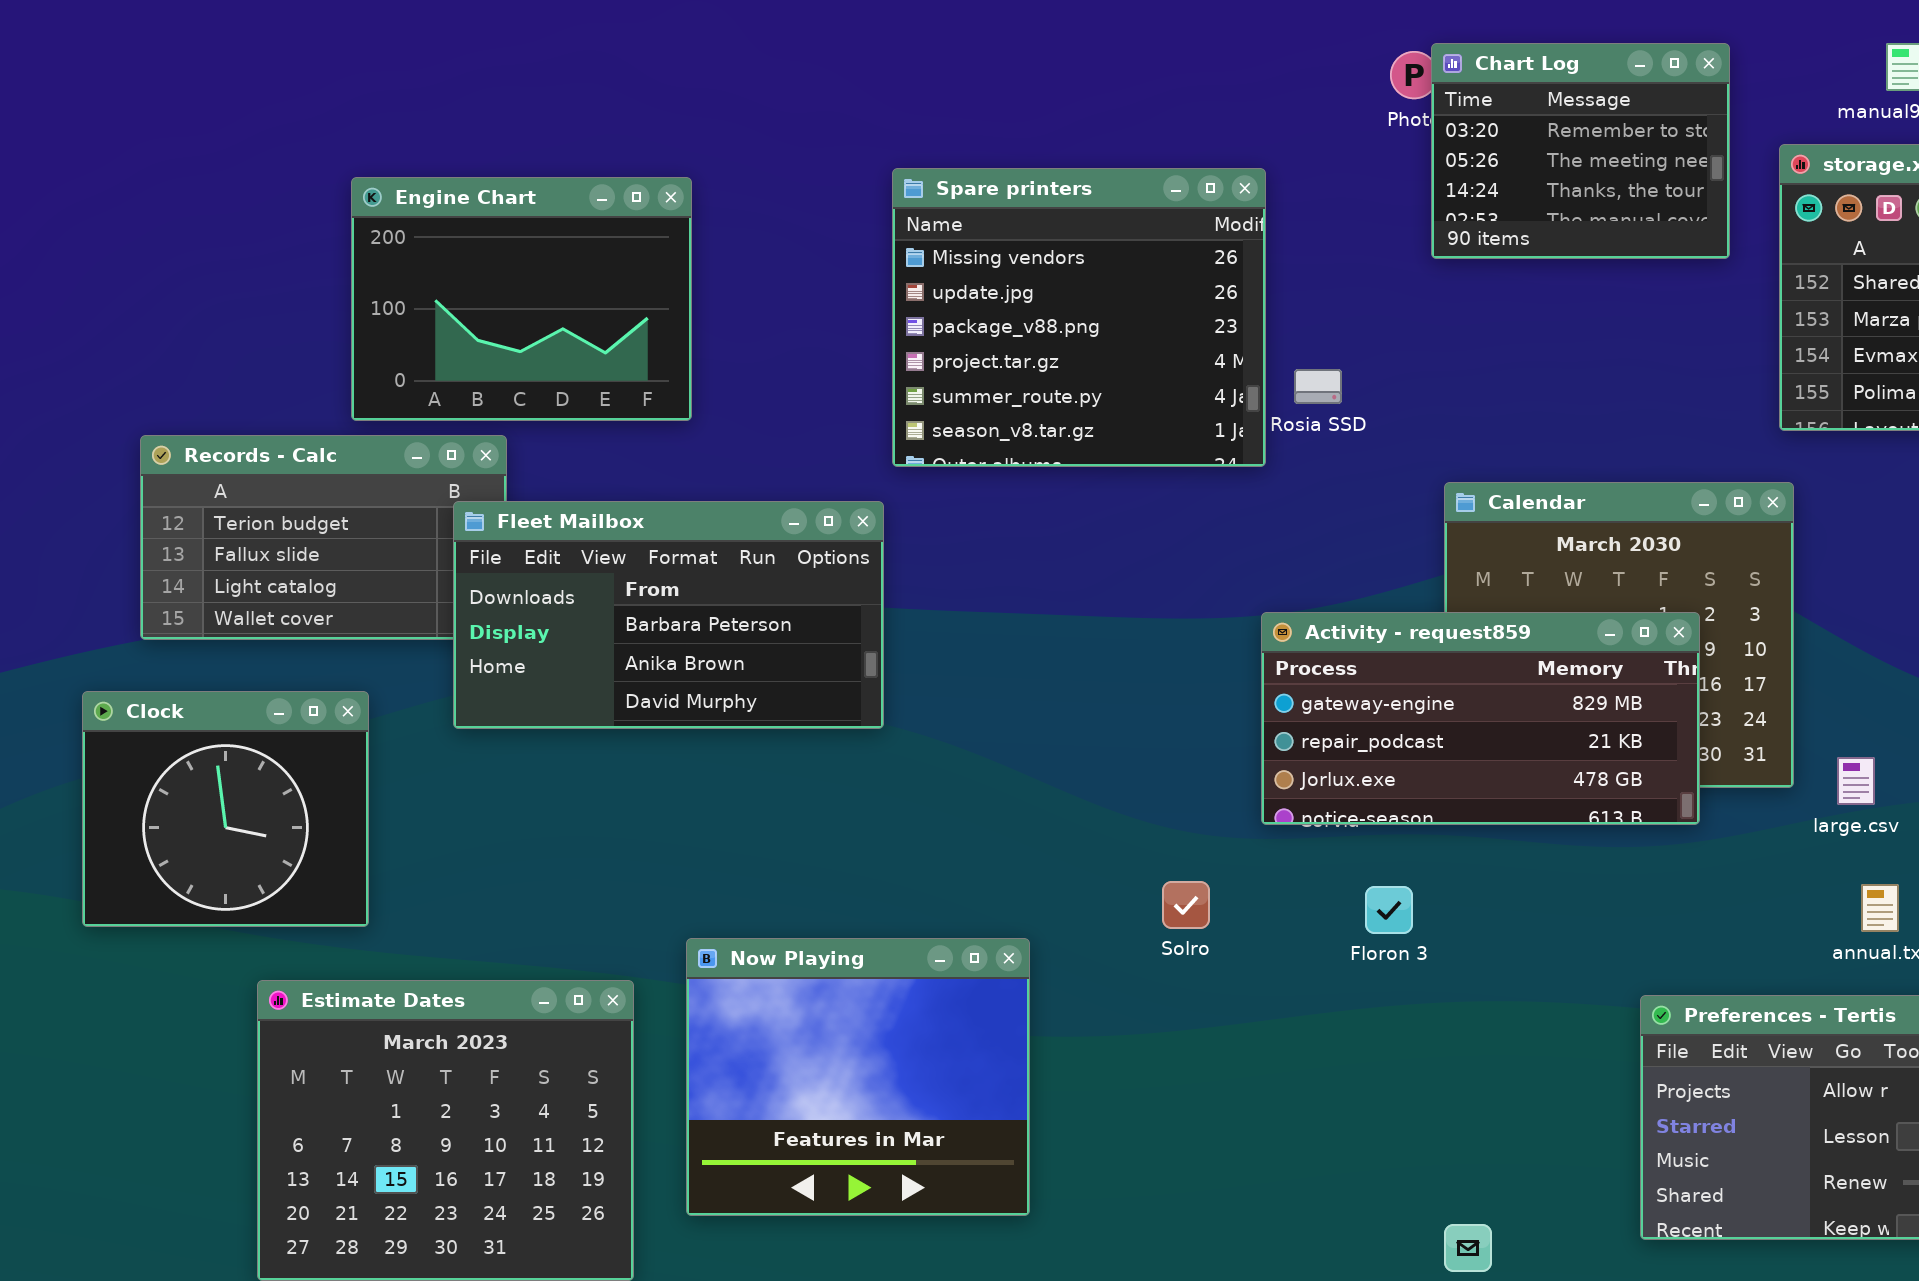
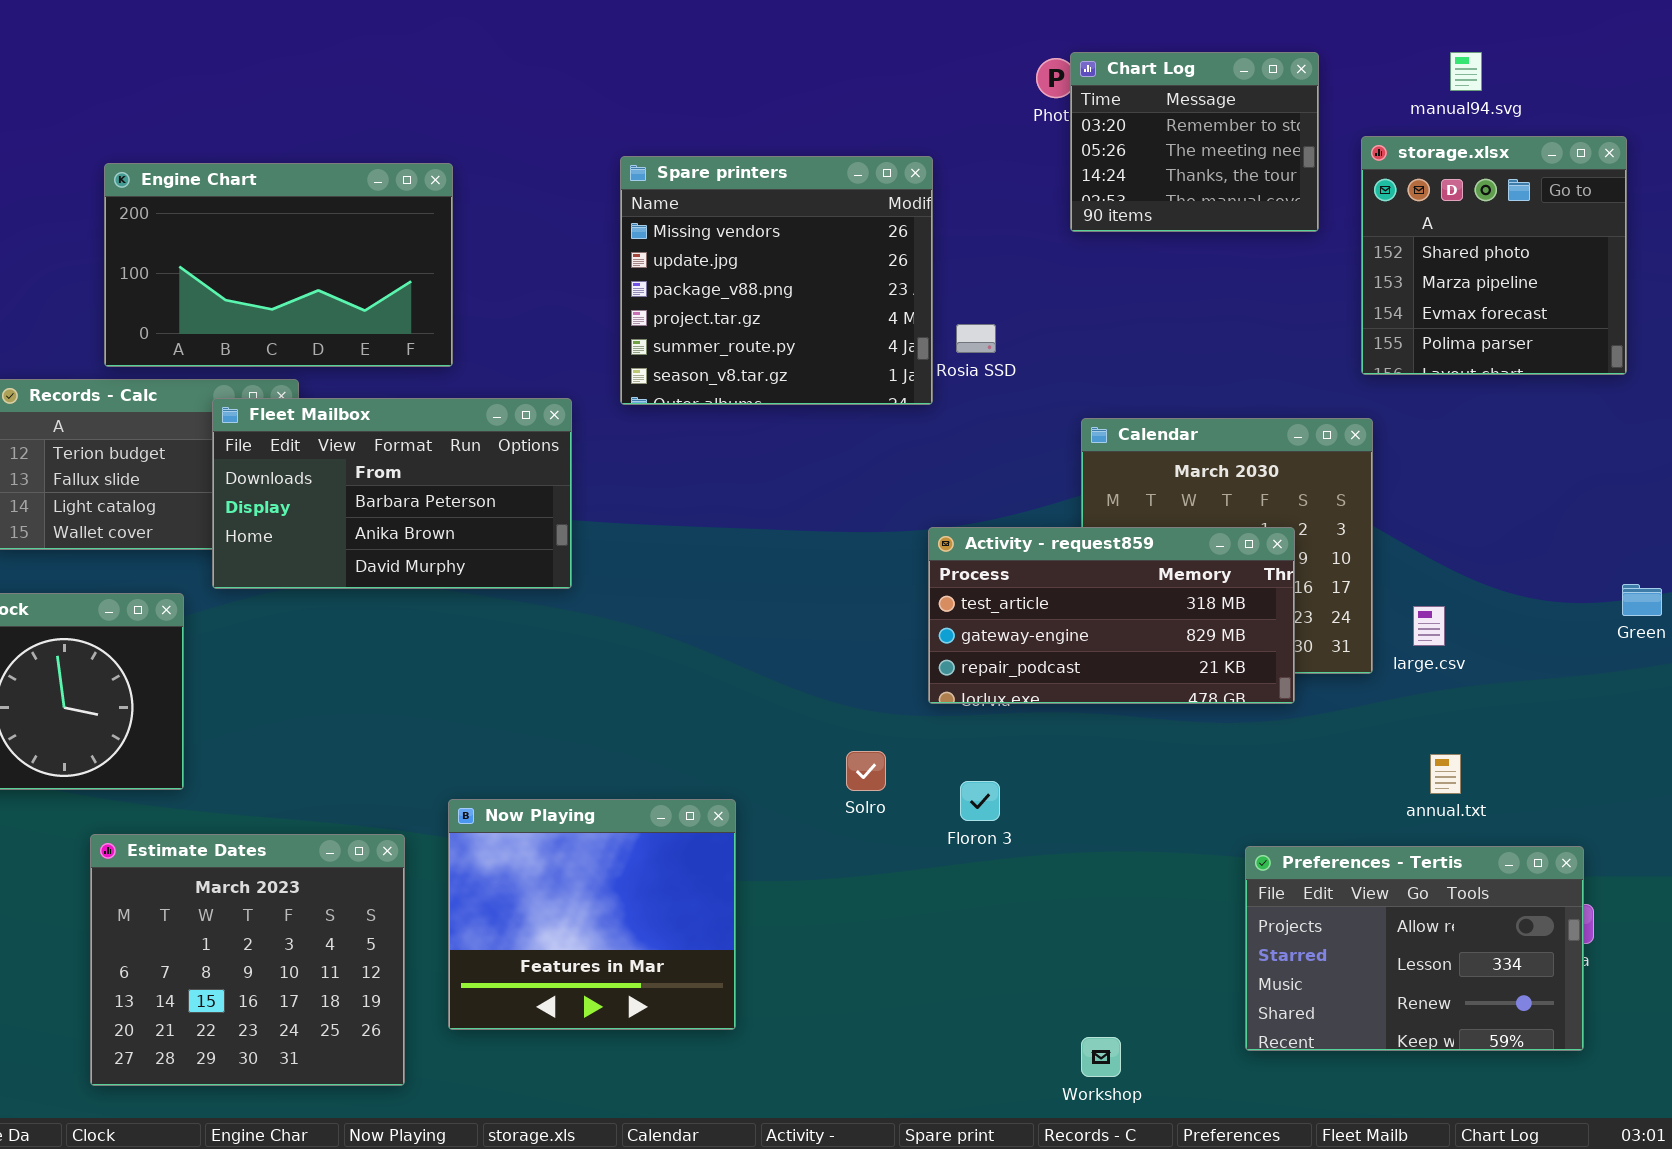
Engine Chart: [351,177,692,421] -> [104,163,453,367], resized
Fleet Mailbox: [453,501,884,729] -> [212,398,572,589], moved
Activity - request859: [1261,612,1700,825] -> [928,527,1295,704], scrolled up 1 row
large.csv: [1837,757,1875,805] -> [1413,606,1445,646], moved
Floron 3: [1365,886,1413,934] -> [960,781,1000,821], moved

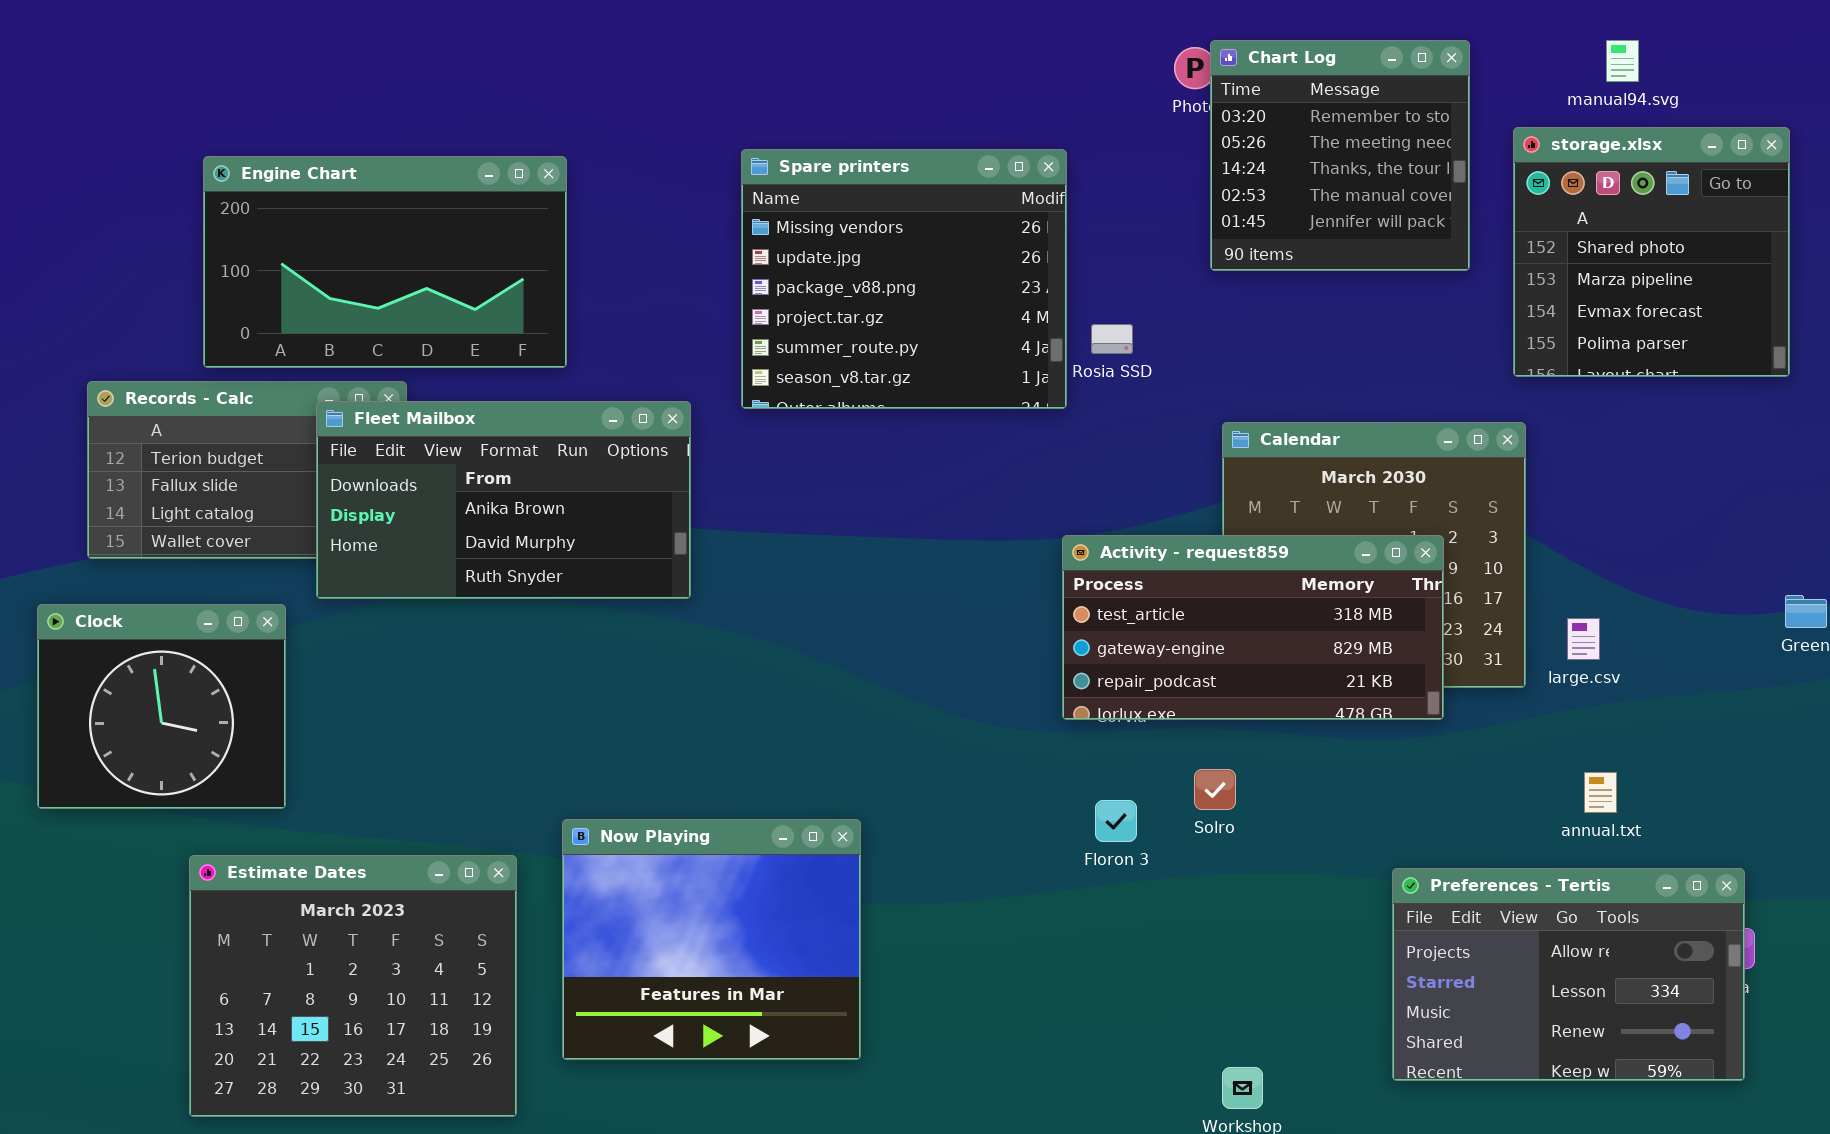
Chart Log: [1070,52,1319,232] -> [1210,40,1470,271], resized
Fleet Mailbox: [212,398,572,589] -> [316,401,691,599], scrolled down 1 row
Solro: [846,751,886,791] -> [1194,769,1236,810], moved

